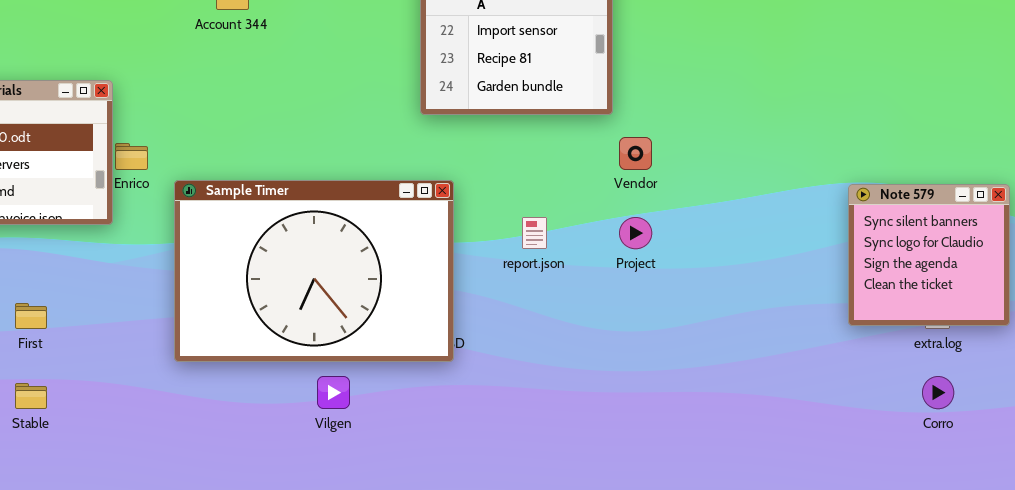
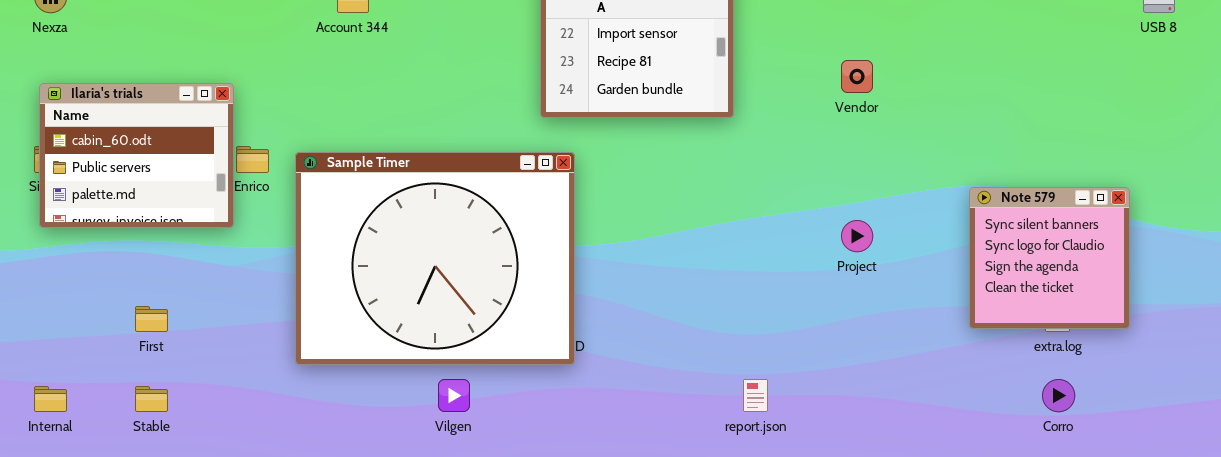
Vendor: [619,137,652,170] -> [841,60,873,93], moved
Sample Timer: [174,180,454,362] -> [295,152,575,365], resized
report.json: [522,217,547,249] -> [743,379,768,412], moved
Project: [619,217,652,249] -> [841,220,873,252], moved

